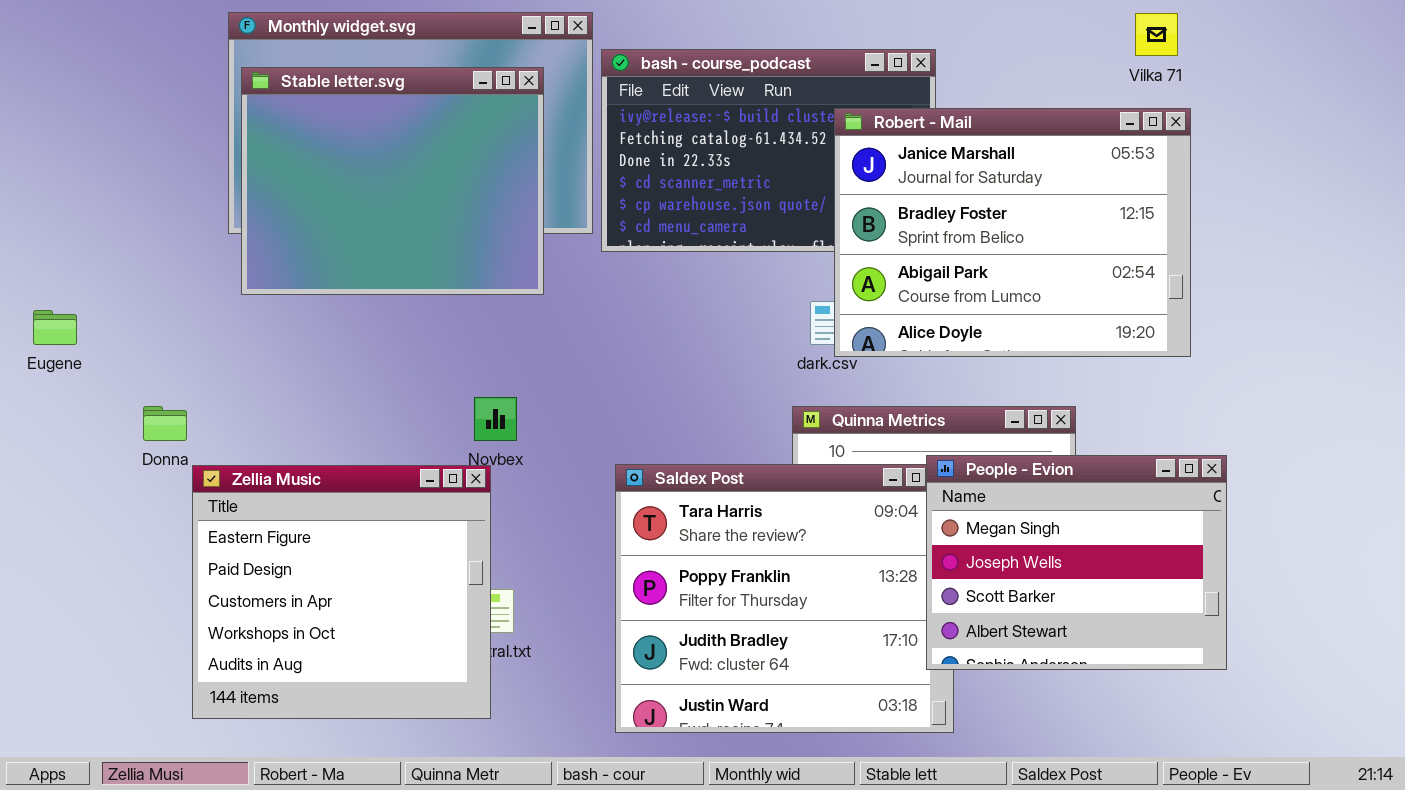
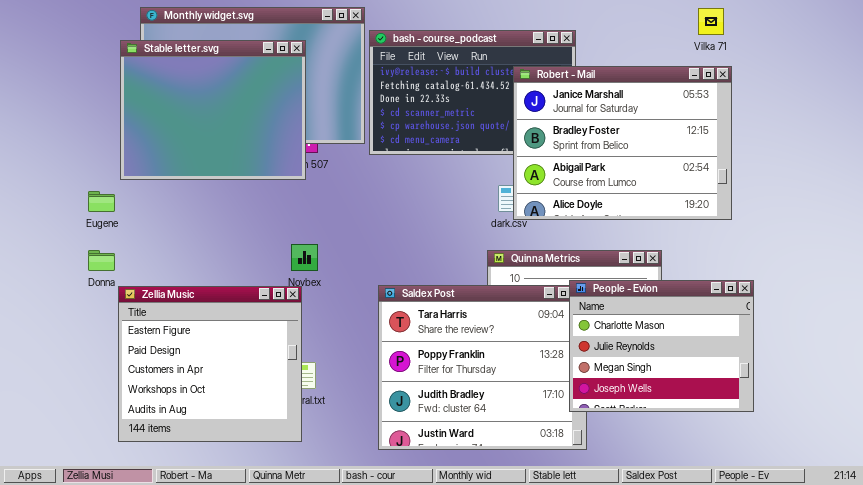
Stable letter.svg: [241,67,544,295] -> [120,40,306,180], moved
Eugene: [33,310,77,345] -> [88,191,115,212], moved
People - Evion: [926,455,1227,670] -> [569,280,754,412], scrolled up 2 rows

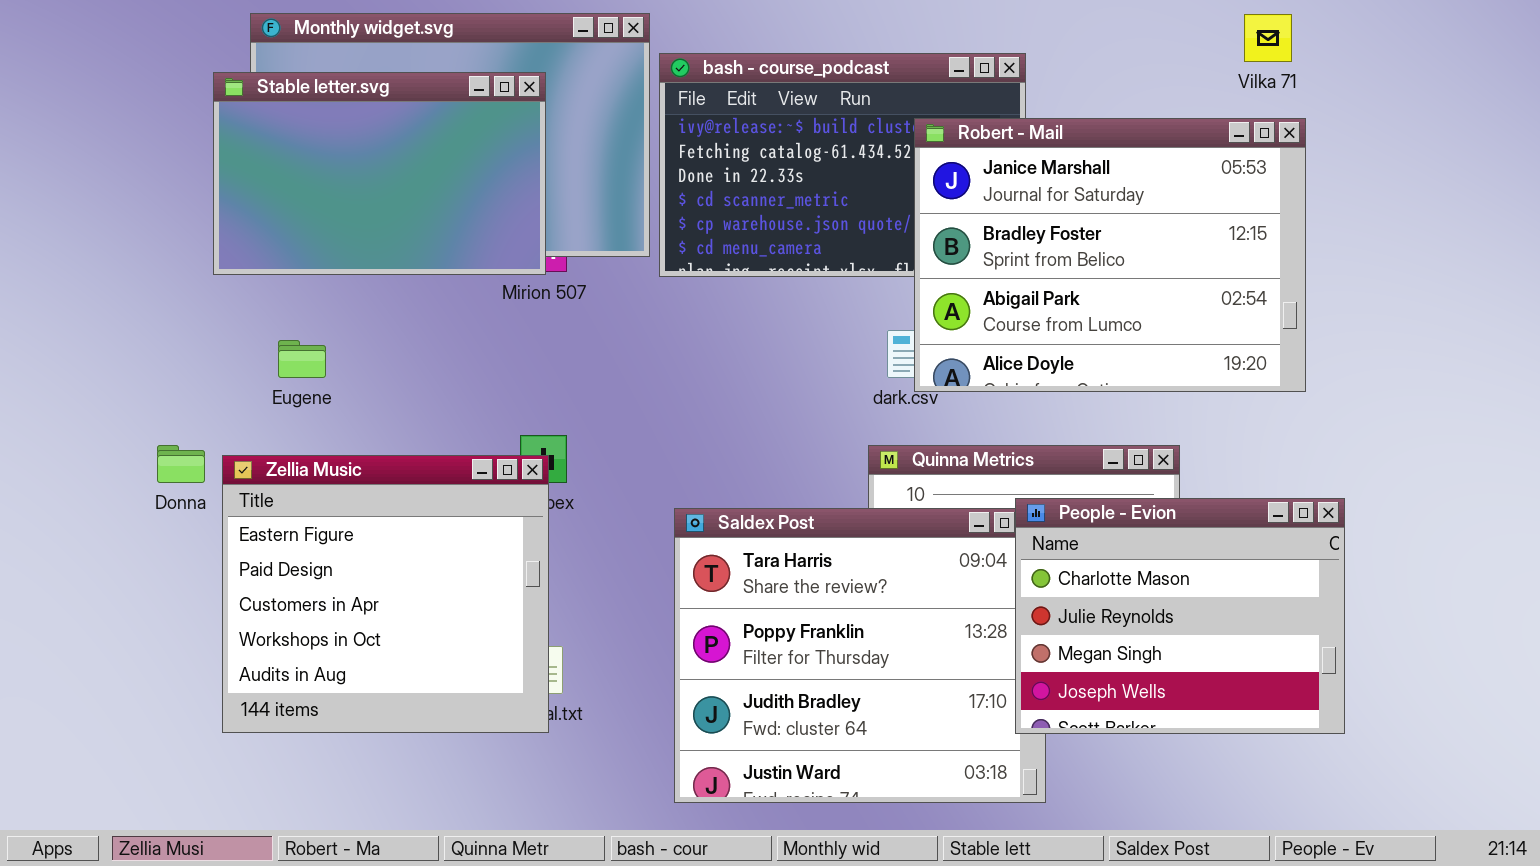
Stable letter.svg: [120,40,306,180] -> [213,72,546,275], resized
Eugene: [88,191,115,212] -> [278,340,326,378], moved
Zellia Music: [118,286,302,442] -> [222,455,549,733], moved

